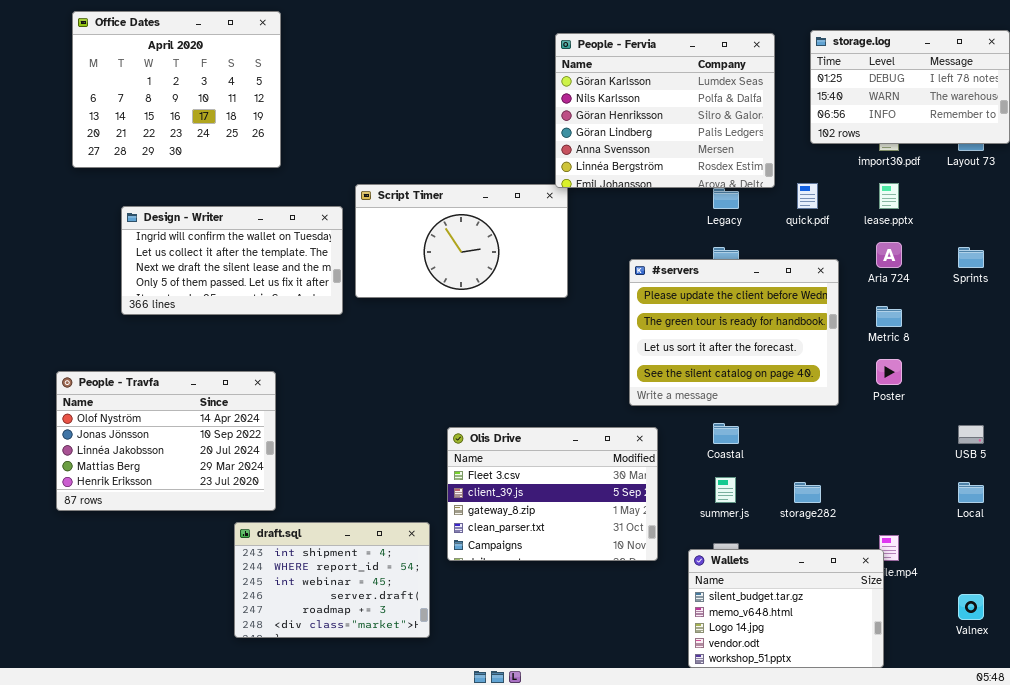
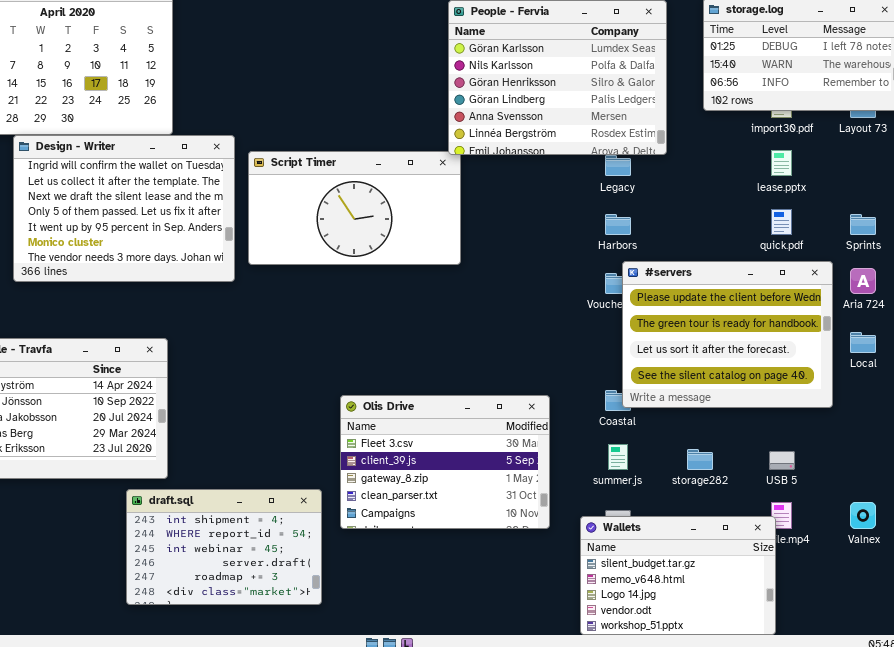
quick.pdf: [797,183,818,209] -> [771,209,792,235], moved
Design - Writer: [121,206,343,315] -> [13,135,235,282], resized
Aria 724: [876,242,902,268] -> [850,268,876,294], moved
#servers: [629,259,839,406] -> [622,261,833,408], moved
USB 5: [958,425,984,444] -> [769,451,795,470], moved
Local: [958,482,984,503] -> [850,332,876,353], moved
Valnex: [958,594,984,620] -> [850,502,876,529], moved

